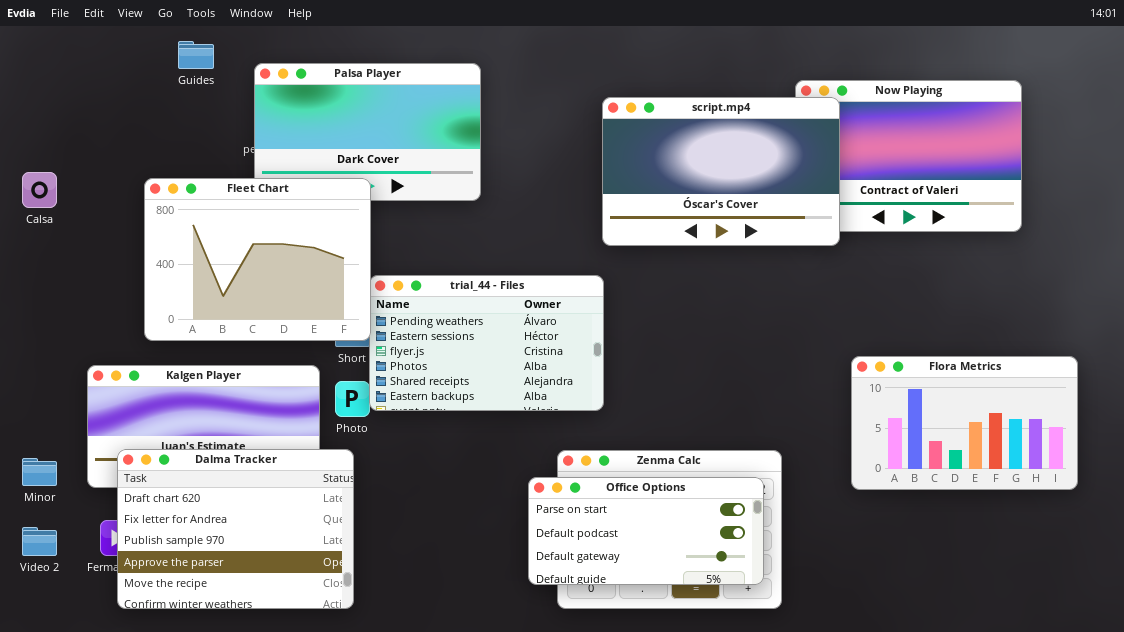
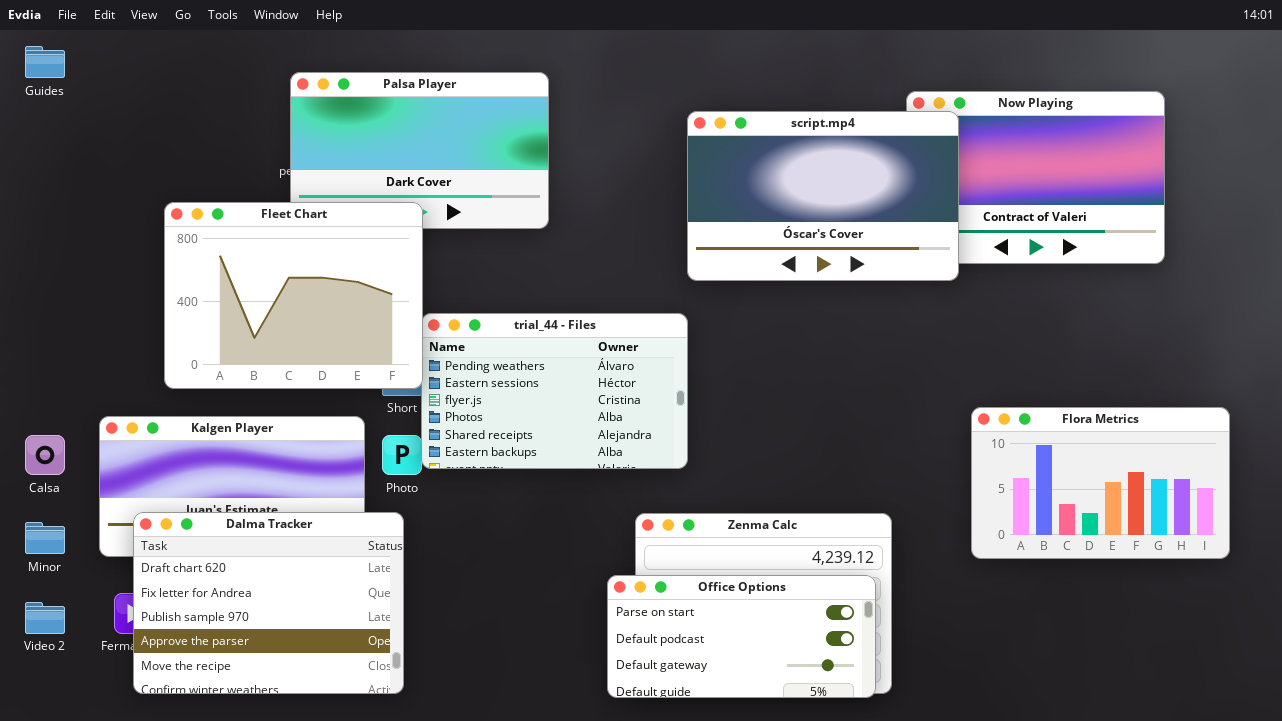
Guides: [178,41,214,69] -> [25,46,65,78], moved
Calsa: [22,172,57,208] -> [25,435,65,475], moved
Office Options: [528,477,764,585] -> [607,575,876,698], moved

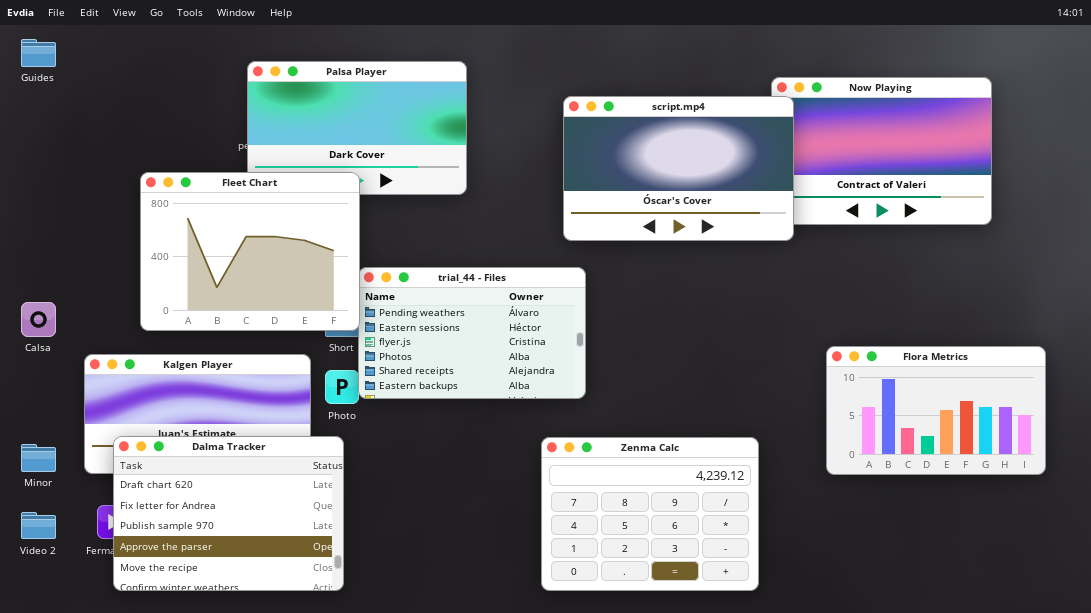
script.mp4: [687,111,959,281] -> [563,96,794,241], moved
Calsa: [25,435,65,475] -> [21,302,56,337], moved
Office Options: [607,575,876,698] -> none, closed

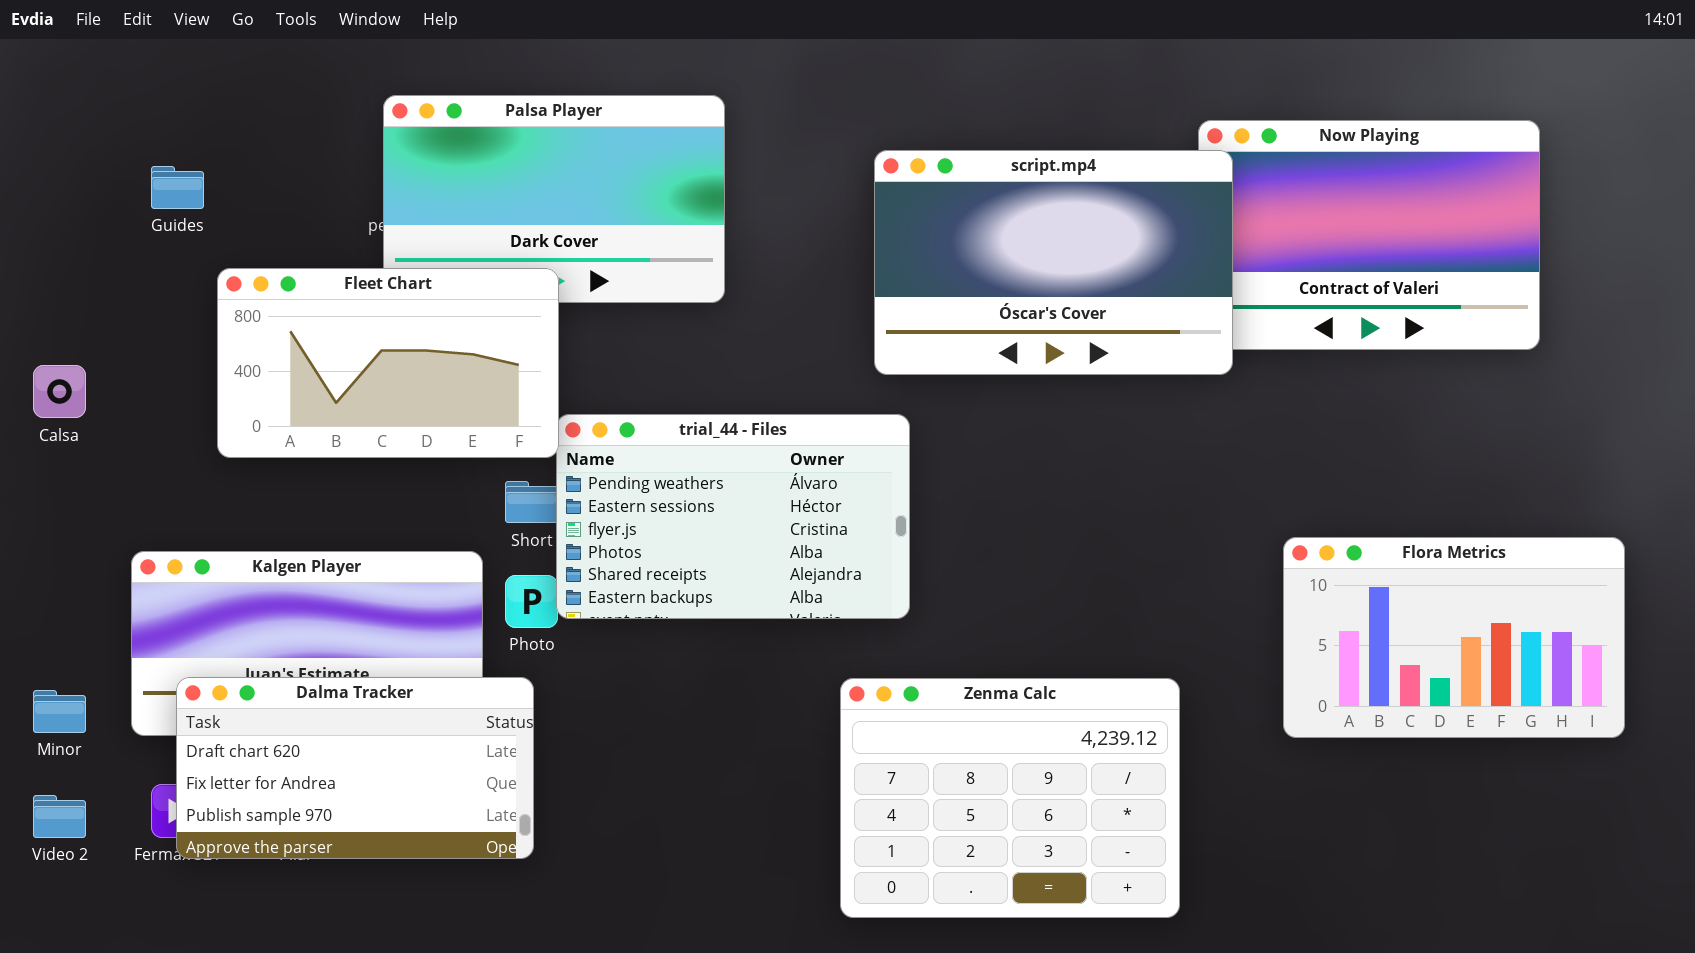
Guides: [21,39,56,67] -> [151,166,204,209], moved
Fleet Chart: [140,172,360,331] -> [217,268,559,458], resized
Calsa: [21,302,56,337] -> [33,365,86,418], moved
Dalma Tracker: [113,436,344,591] -> [176,677,534,859], resized

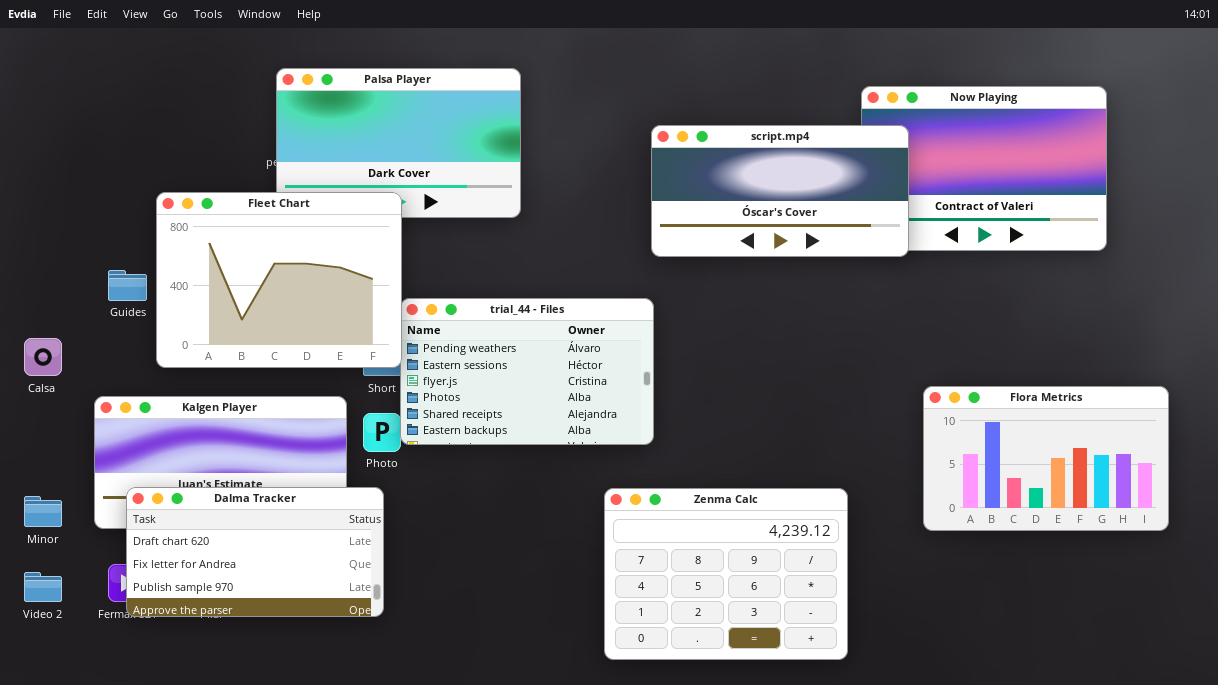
script.mp4: [874,150,1233,375] -> [651,125,909,257], moved, resized
Guides: [151,166,204,209] -> [108,270,147,301], moved
Fleet Chart: [217,268,559,458] -> [156,192,402,368], resized
Calsa: [33,365,86,418] -> [24,338,62,376], moved

